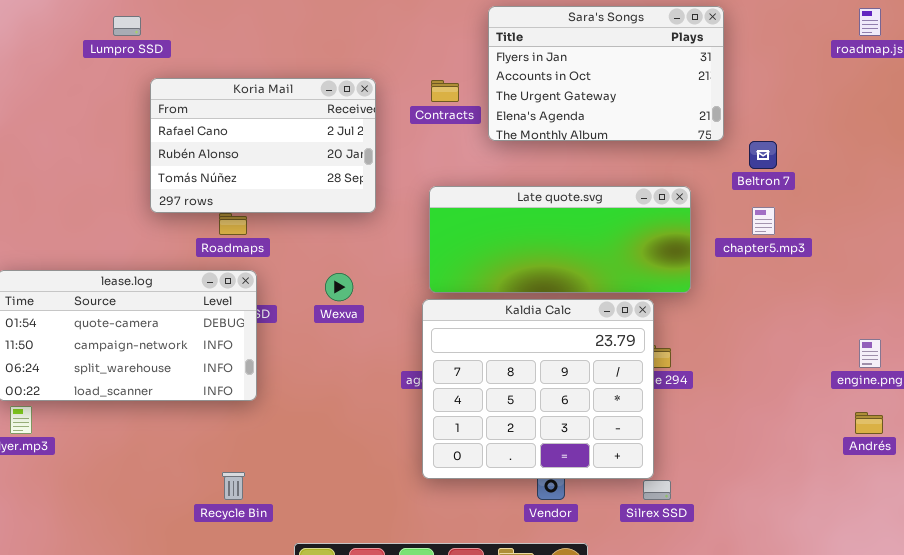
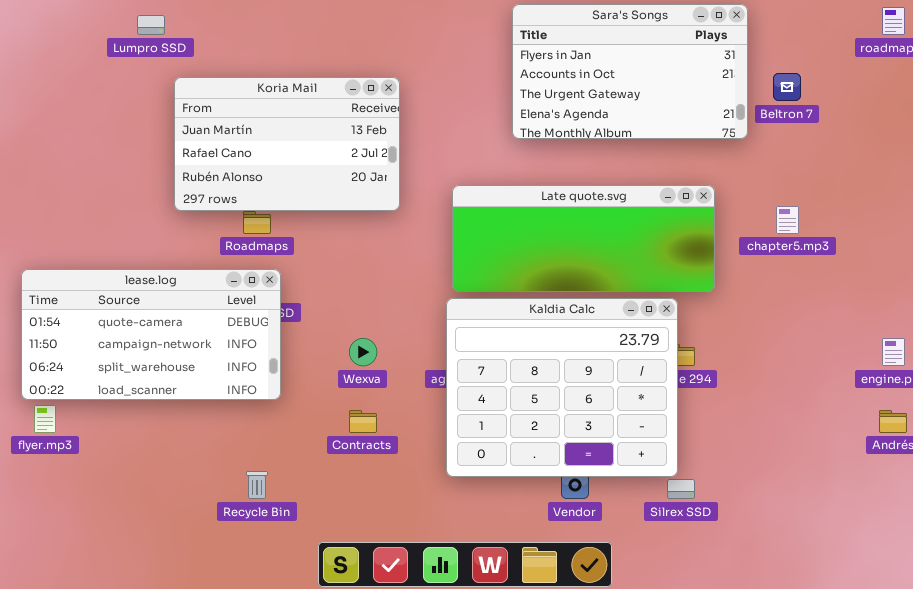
Koria Mail: [150,78,376,213] -> [174,77,400,211], scrolled up 1 row
Contracts: [431,80,459,102] -> [349,410,377,433], moved
Beltron 7: [749,141,777,169] -> [773,73,801,101], moved
Wexva: [325,273,353,301] -> [349,338,377,366], moved

